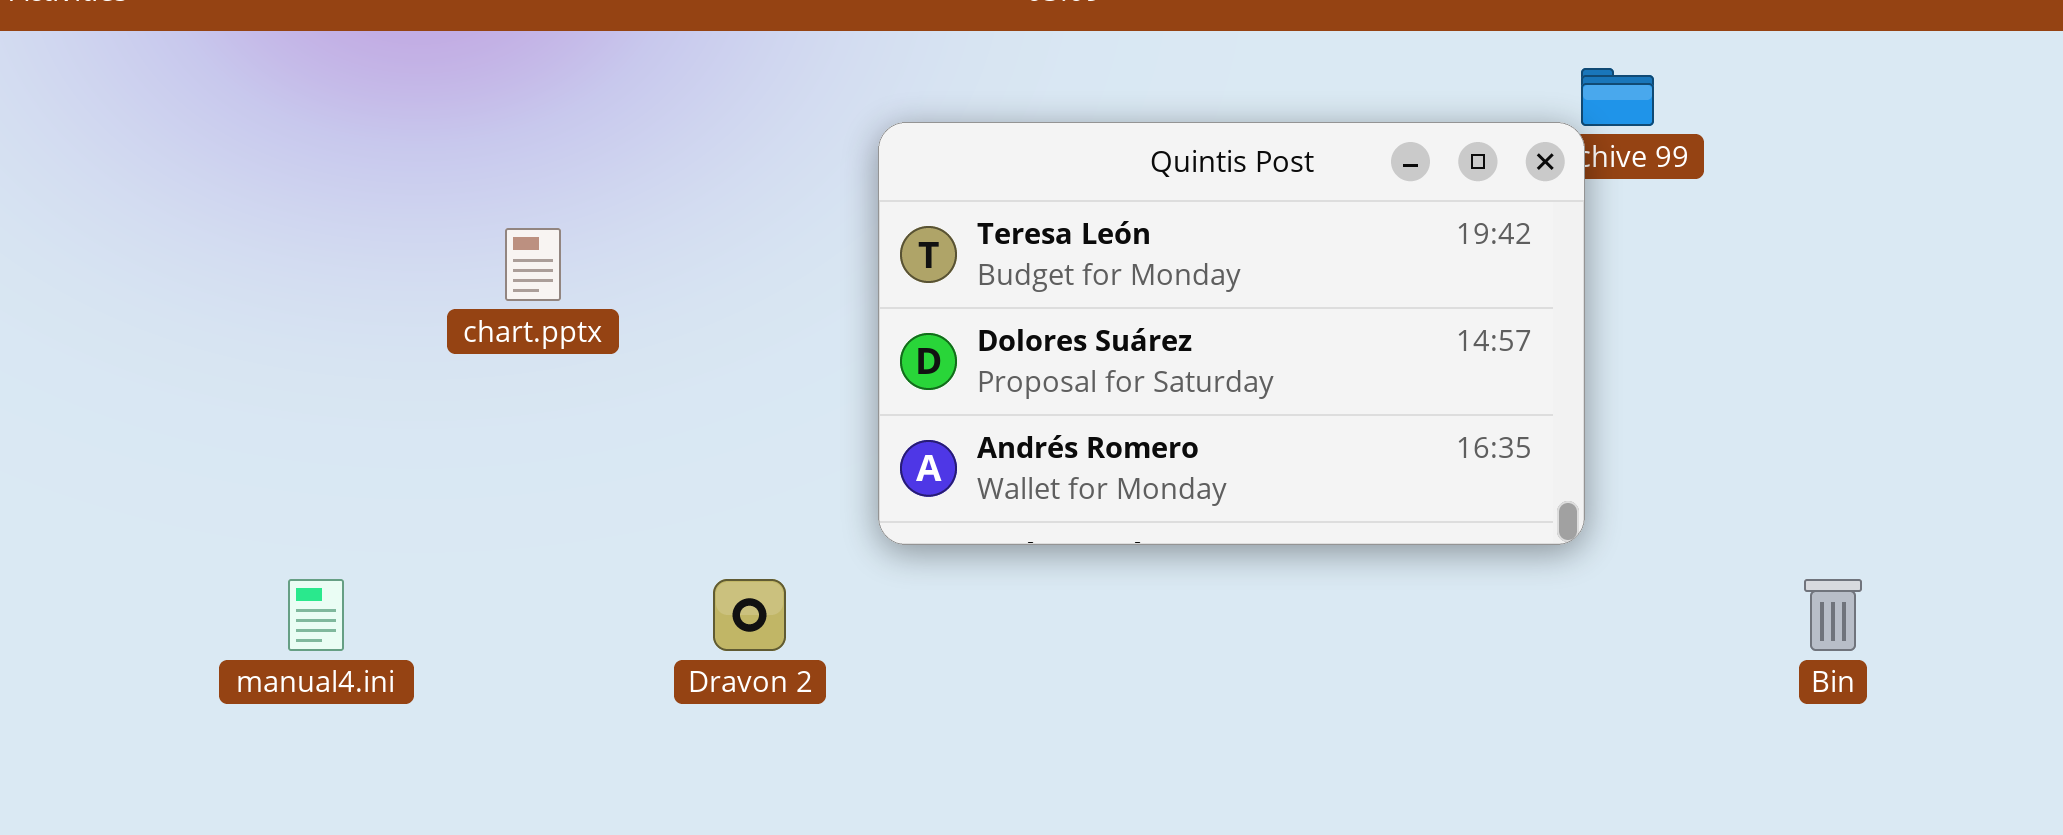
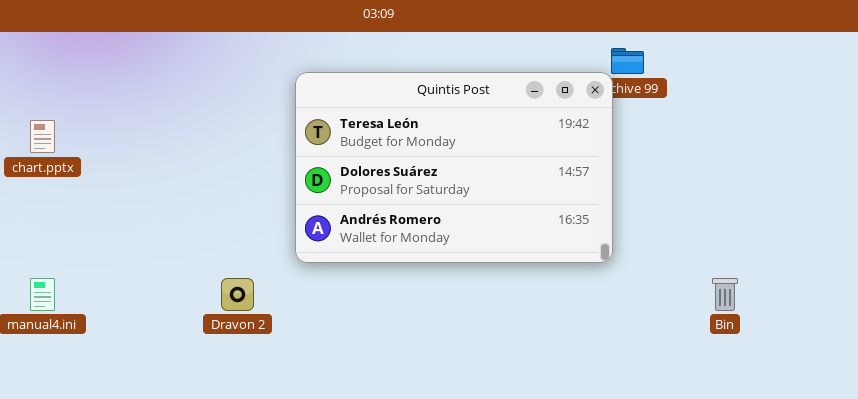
chart.pptx: [505,228,561,301] -> [30,120,55,153], moved

